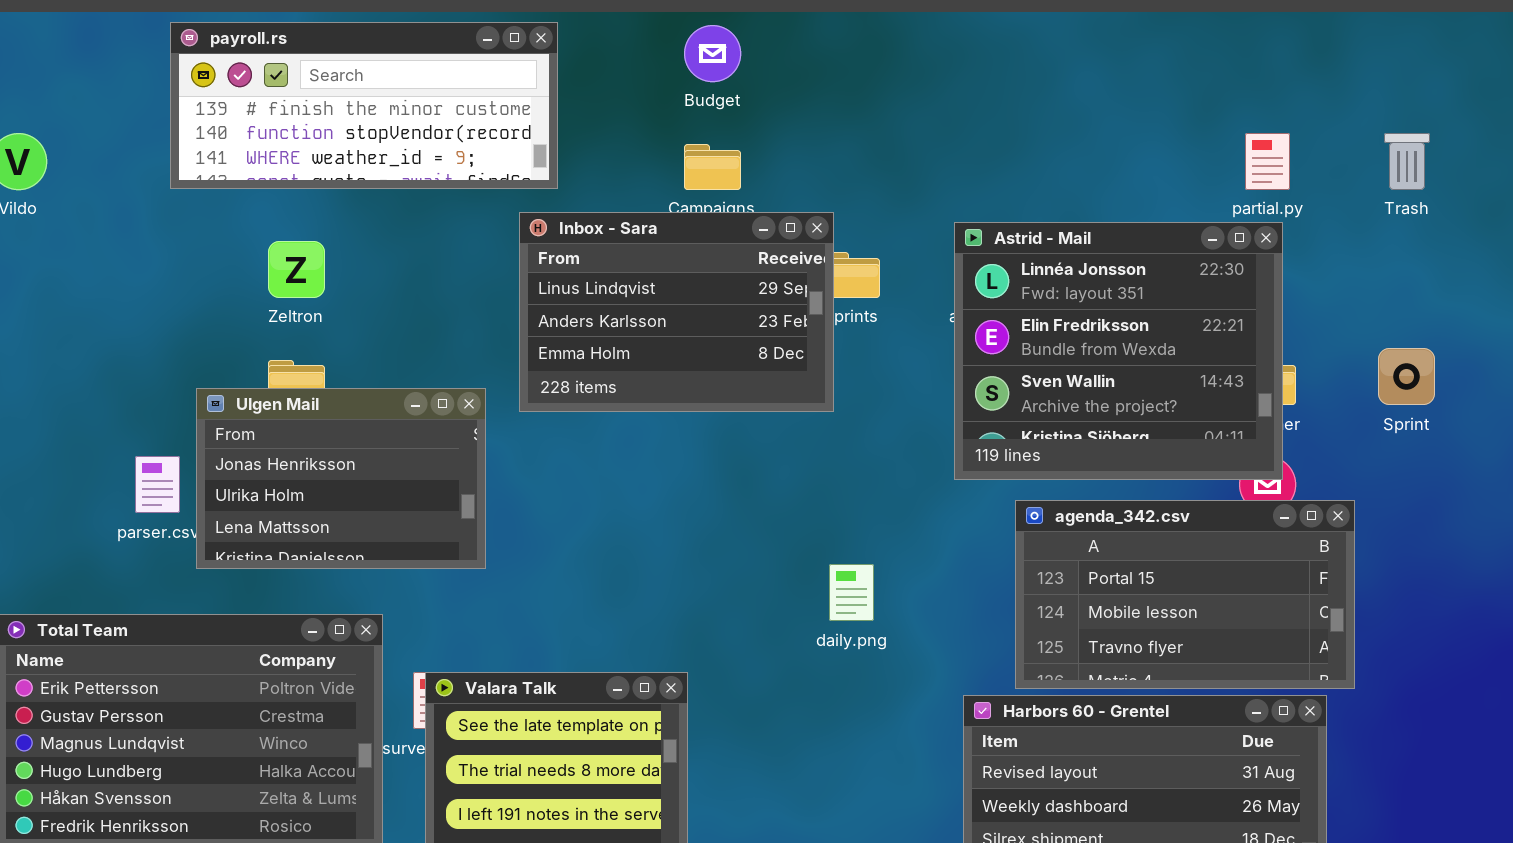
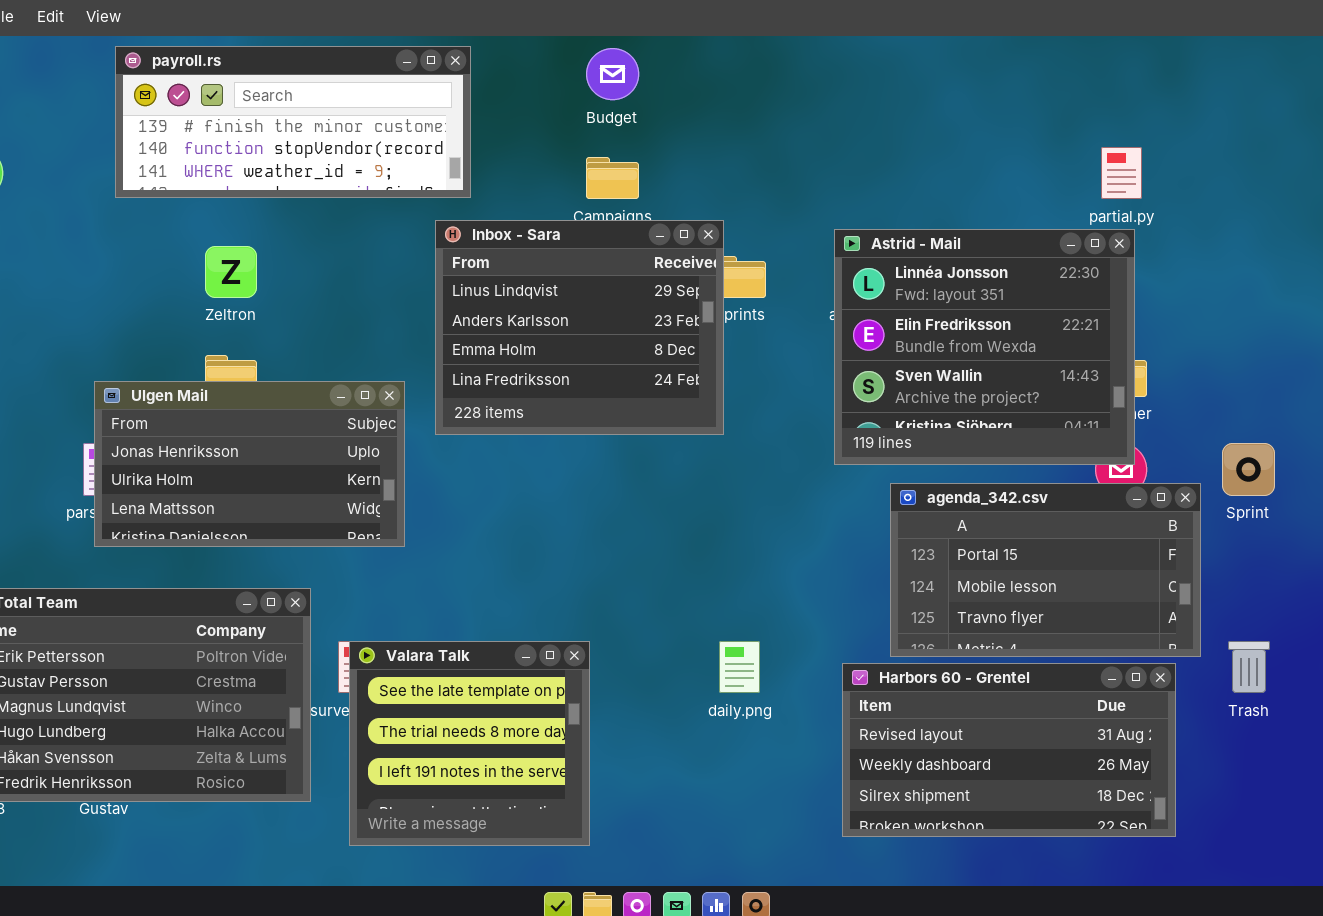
Trash: [1384,133,1430,190] -> [1228,641,1270,693], moved
Inbox - Sara: [519,212,834,412] -> [435,220,724,435], resized
Sprint: [1378,348,1435,405] -> [1222,443,1275,496], moved
Ulgen Mail: [196,388,486,569] -> [94,381,405,547], resized
daily.png: [829,564,874,621] -> [719,641,760,693], moved

